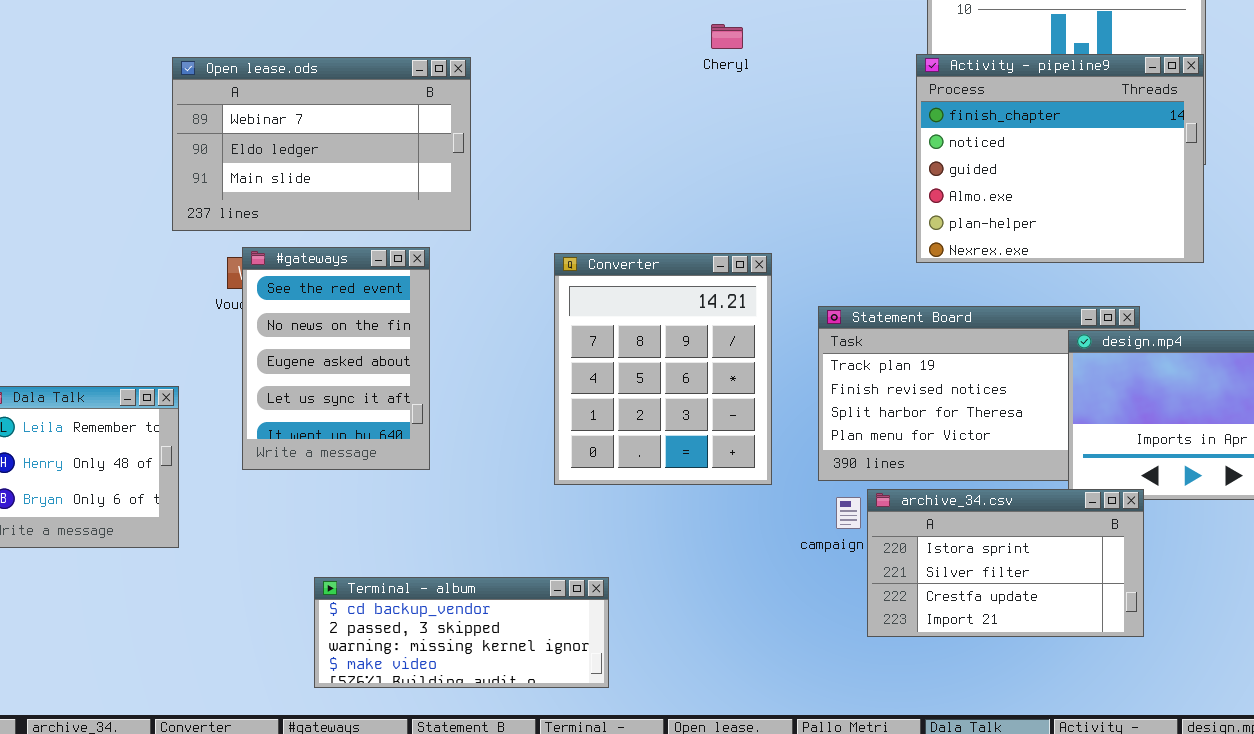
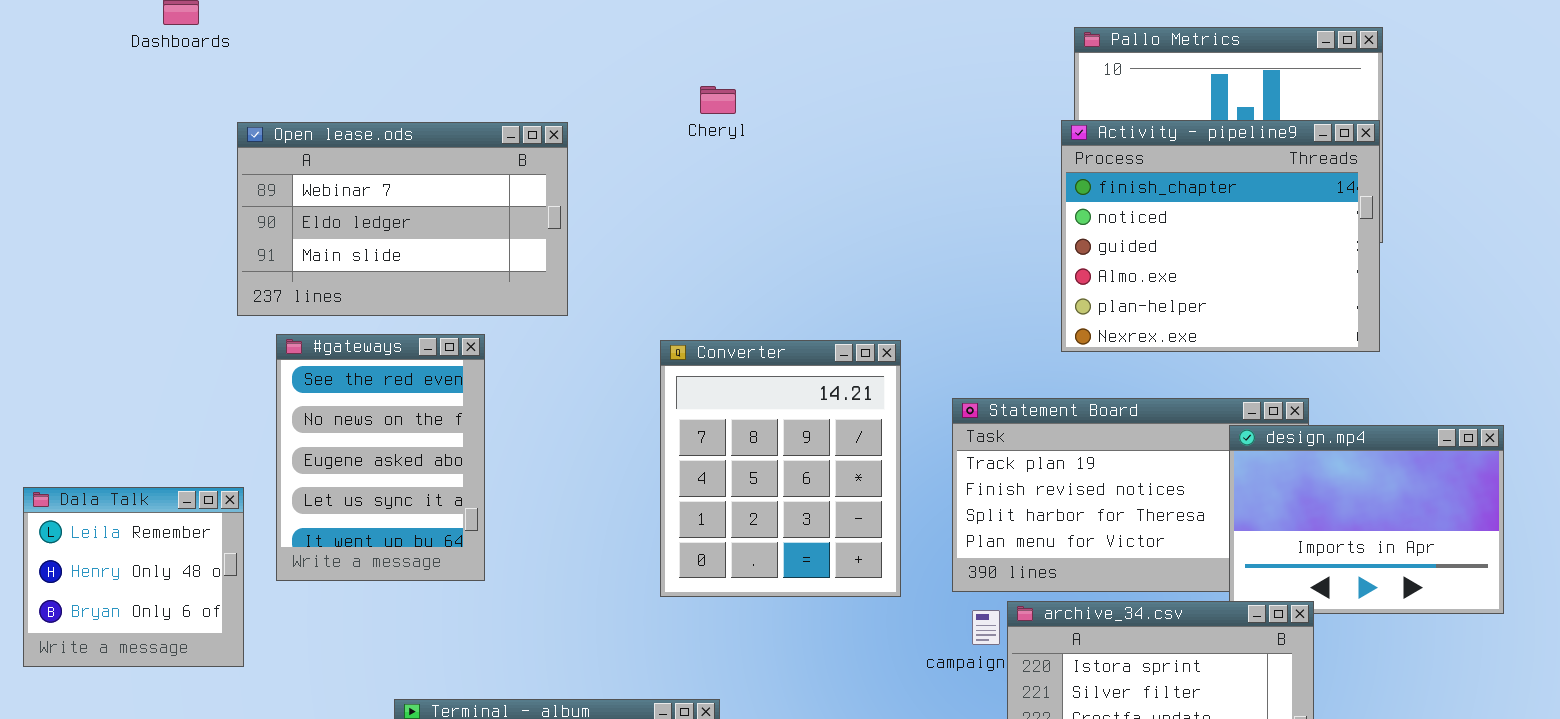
Cheryl: [711,24,743,49] -> [700,86,736,114], moved
#gateways: [242,247,430,470] -> [276,334,485,581], moved

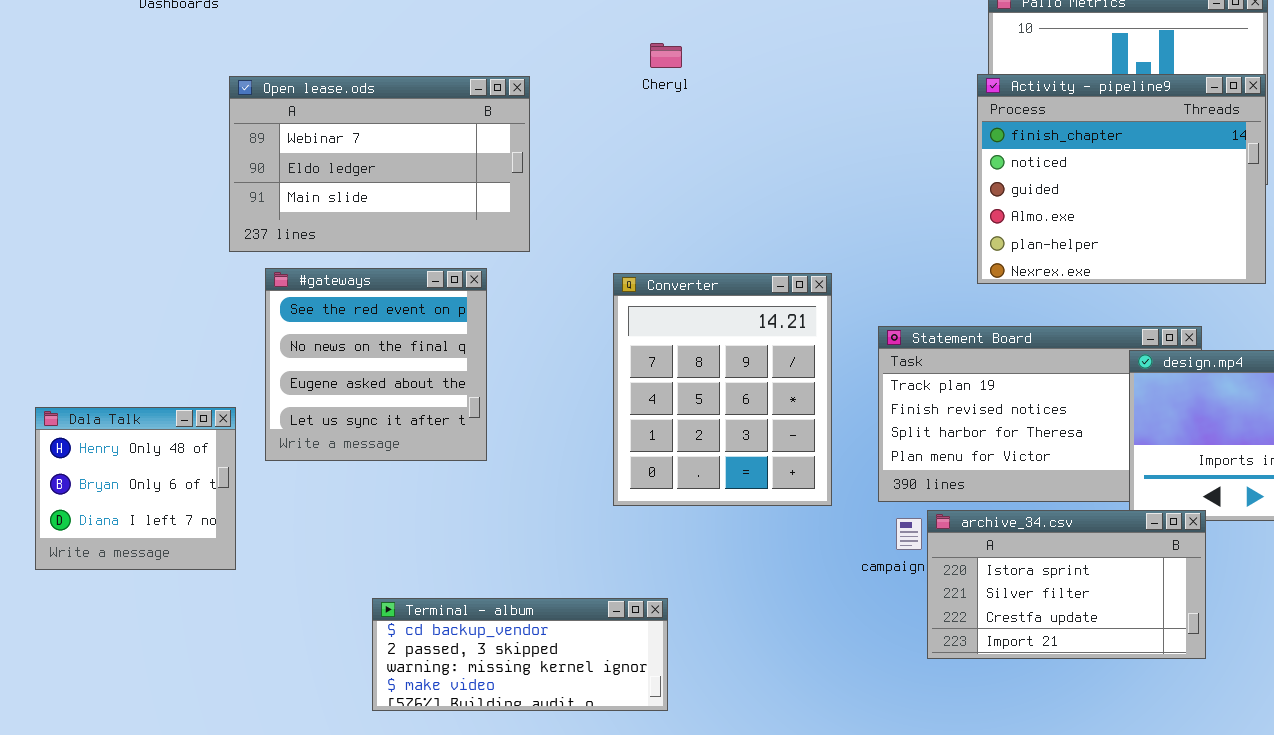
#gateways: [276,334,485,581] -> [265,268,487,461], resized
Dala Talk: [23,487,244,667] -> [35,407,236,570], scrolled down 1 row

